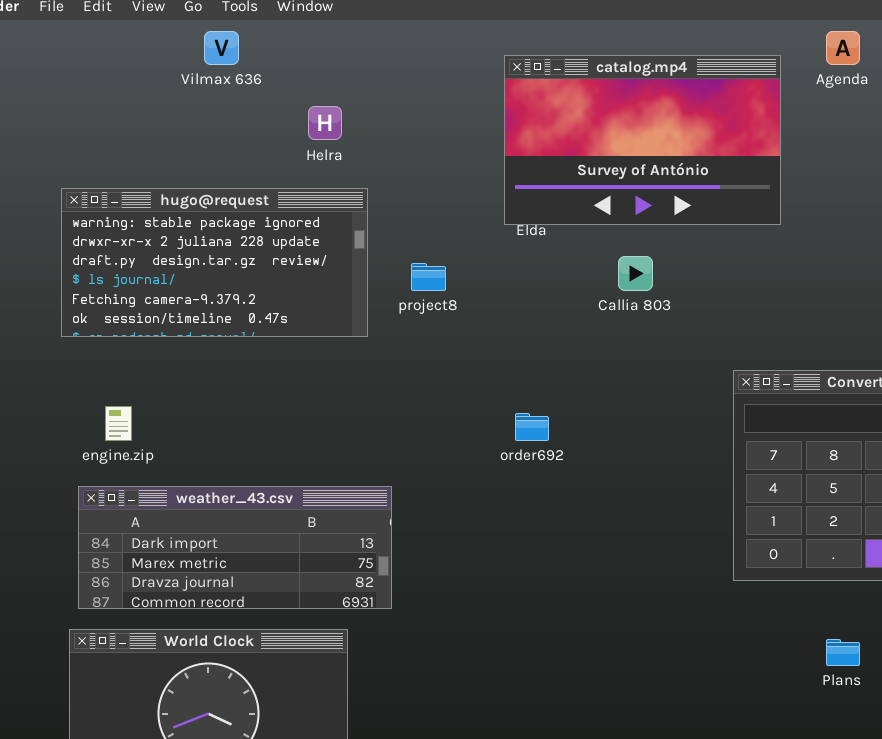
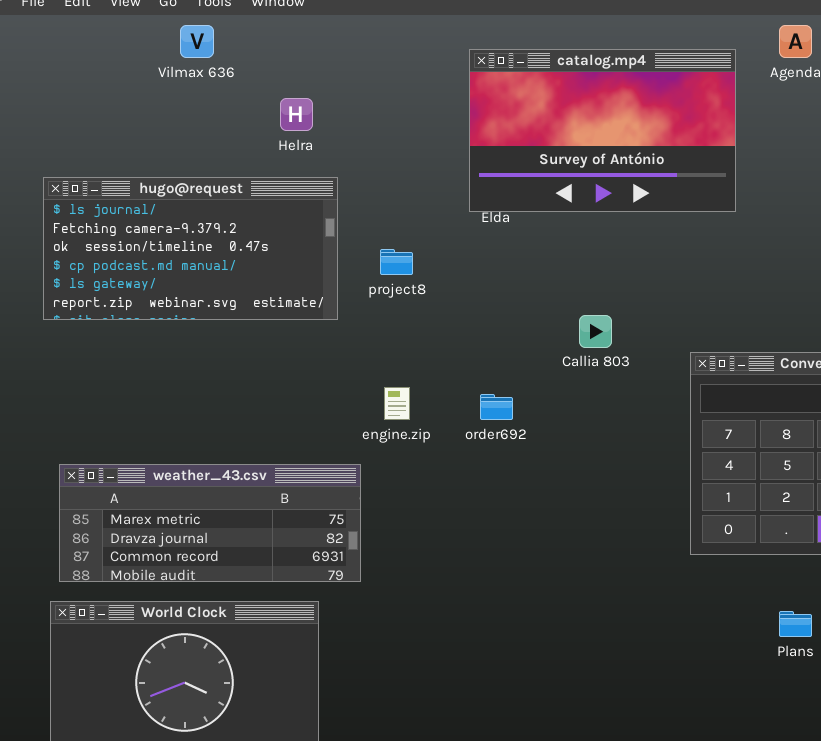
hugo@request: [61,188,368,337] -> [43,177,338,320], scrolled down 3 rows
Callia 803: [618,256,653,291] -> [579,315,612,348], moved
engine.zip: [105,406,132,441] -> [384,387,410,420], moved
weather_43.csv: [78,486,392,609] -> [59,464,361,582], scrolled down 1 row

